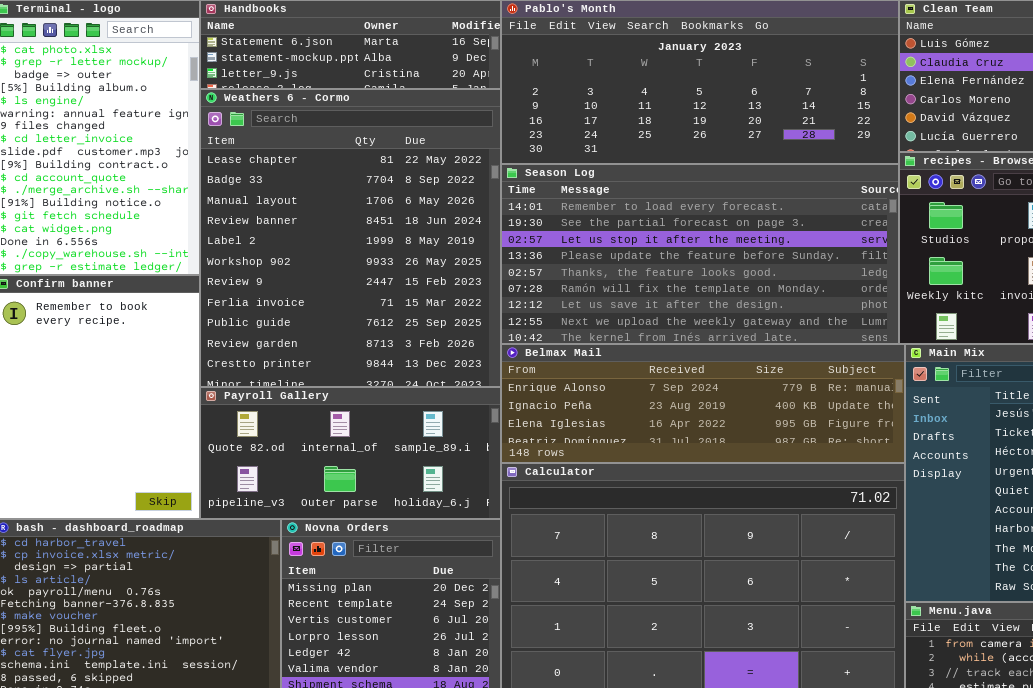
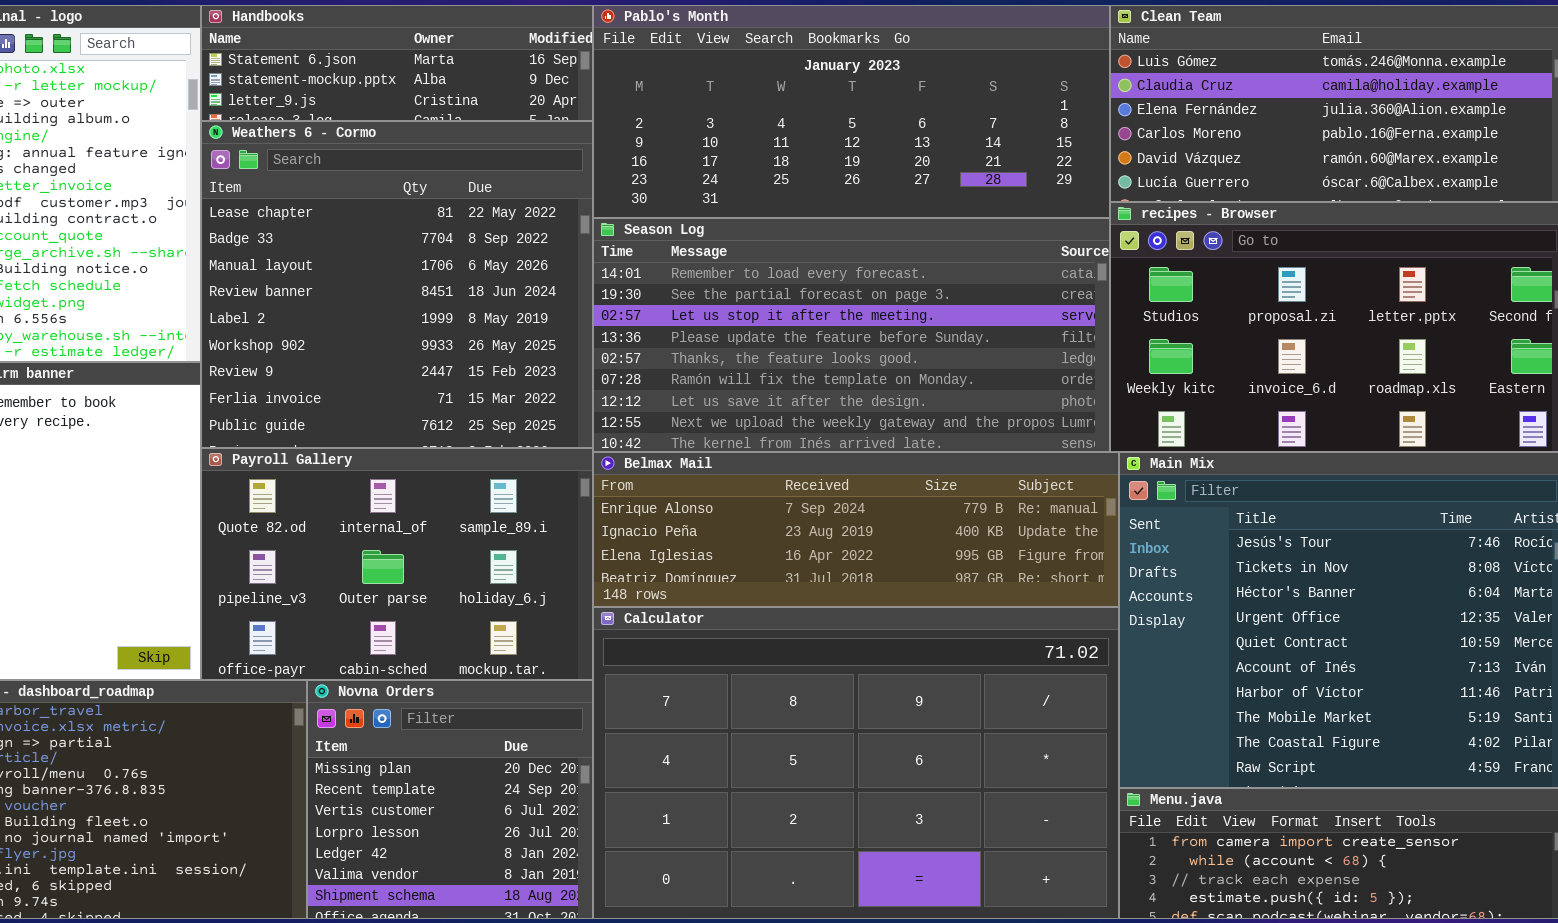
Weathers 6 - Cormo: [200,89,501,387] -> [201,121,593,448], resized
Payroll Gallery: [200,387,501,519] -> [201,448,593,680], resized

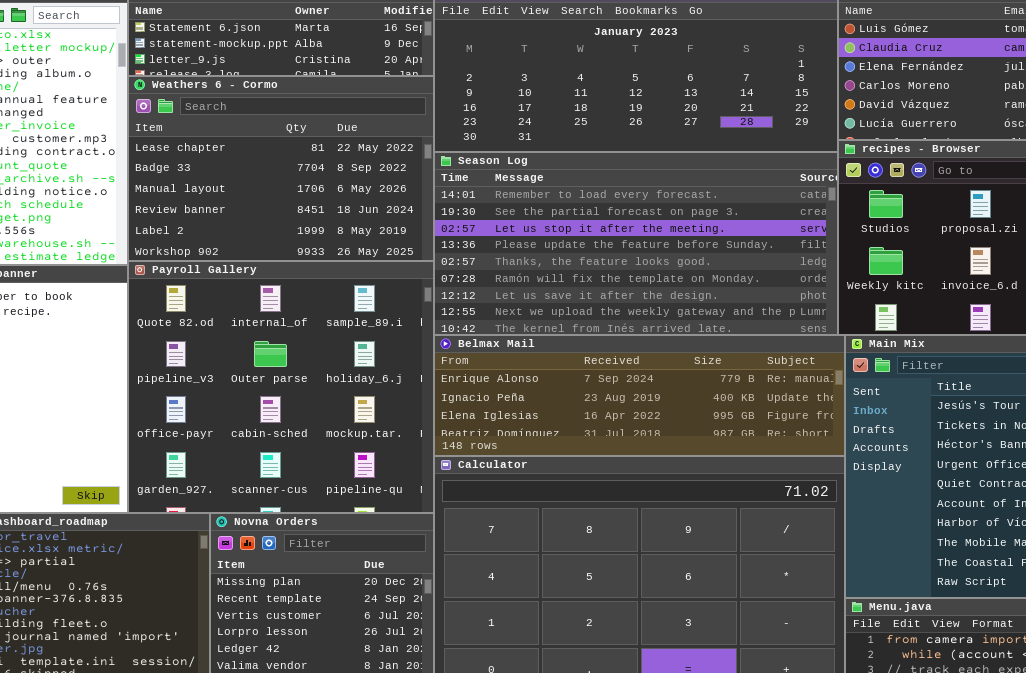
Weathers 6 - Cormo: [201,121,593,448] -> [128,76,434,261], resized
Payroll Gallery: [201,448,593,680] -> [128,261,434,513], resized

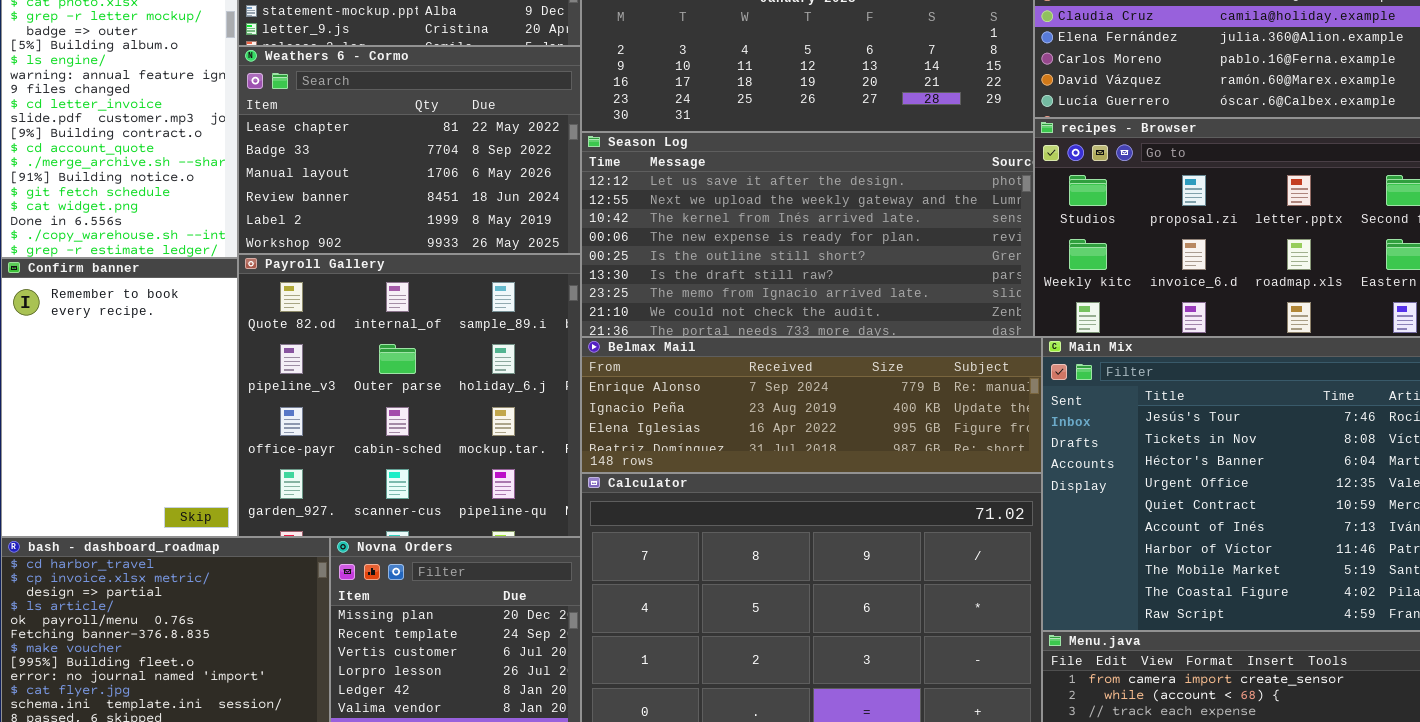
Season Log: [434,152,838,335] -> [581,132,1034,337], scrolled down 6 rows

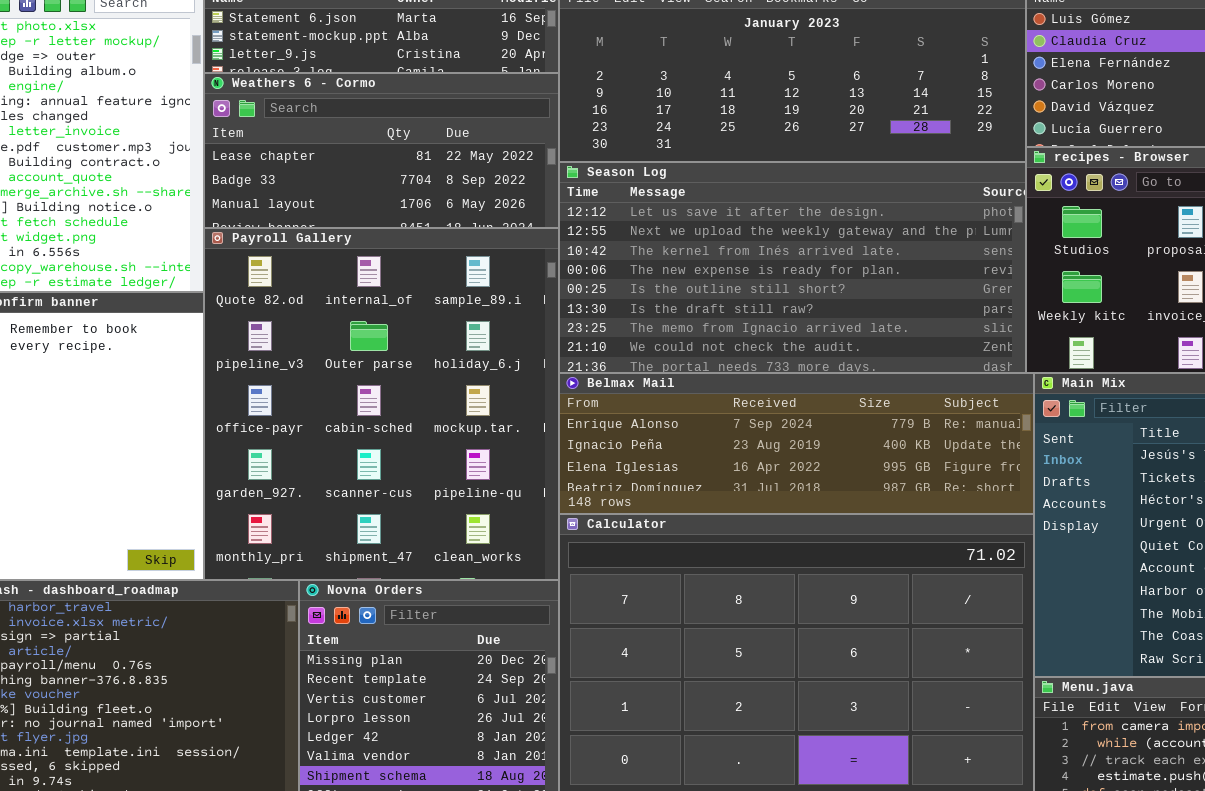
Weathers 6 - Cormo: [238,46,581,254] -> [204,73,559,228], resized
Payroll Gallery: [238,254,581,537] -> [204,228,559,580], resized

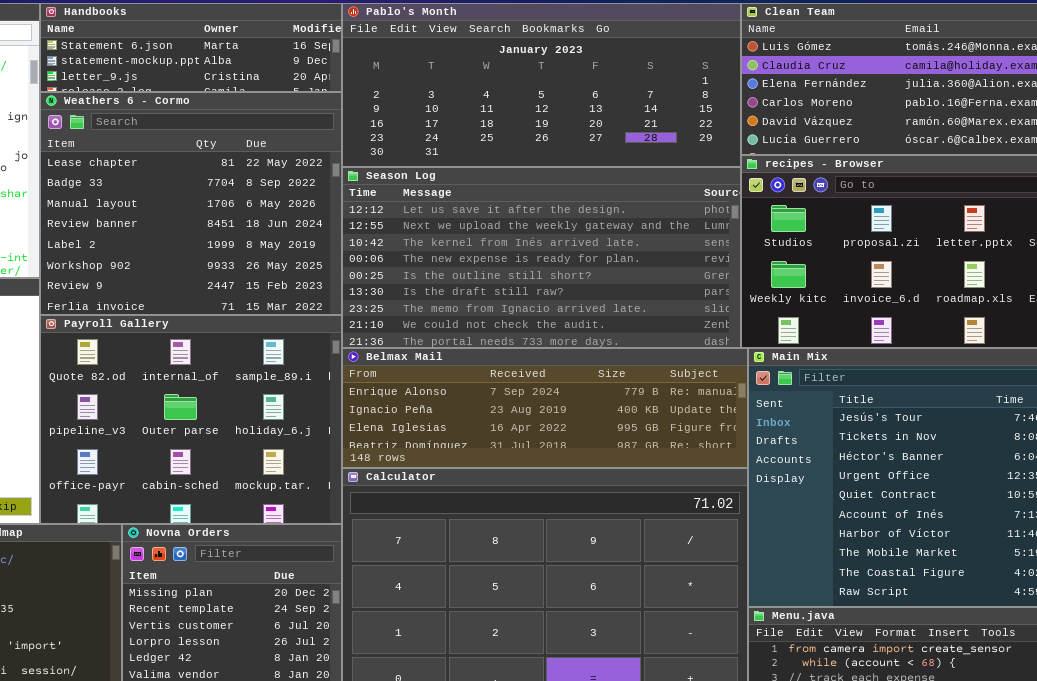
Weathers 6 - Cormo: [204,73,559,228] -> [40,92,342,315], resized
Payroll Gallery: [204,228,559,580] -> [40,315,342,524], resized

